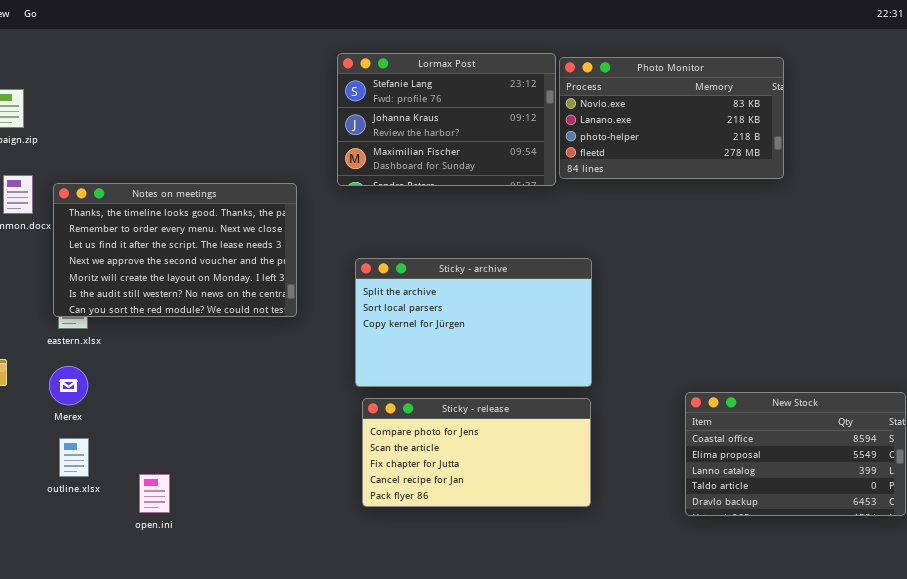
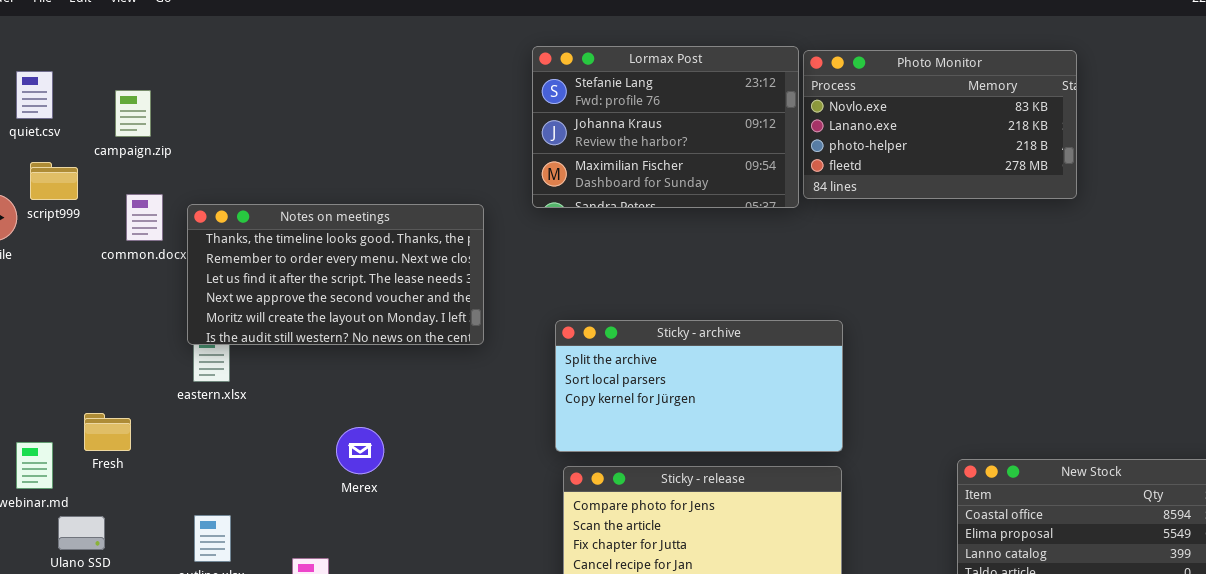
Notes on meetings: [53,183,297,317] -> [187,204,484,345], resized
Sticky - archive: [355,258,592,387] -> [555,320,843,452], resized
Merex: [49,366,88,405] -> [336,427,384,474], moved

